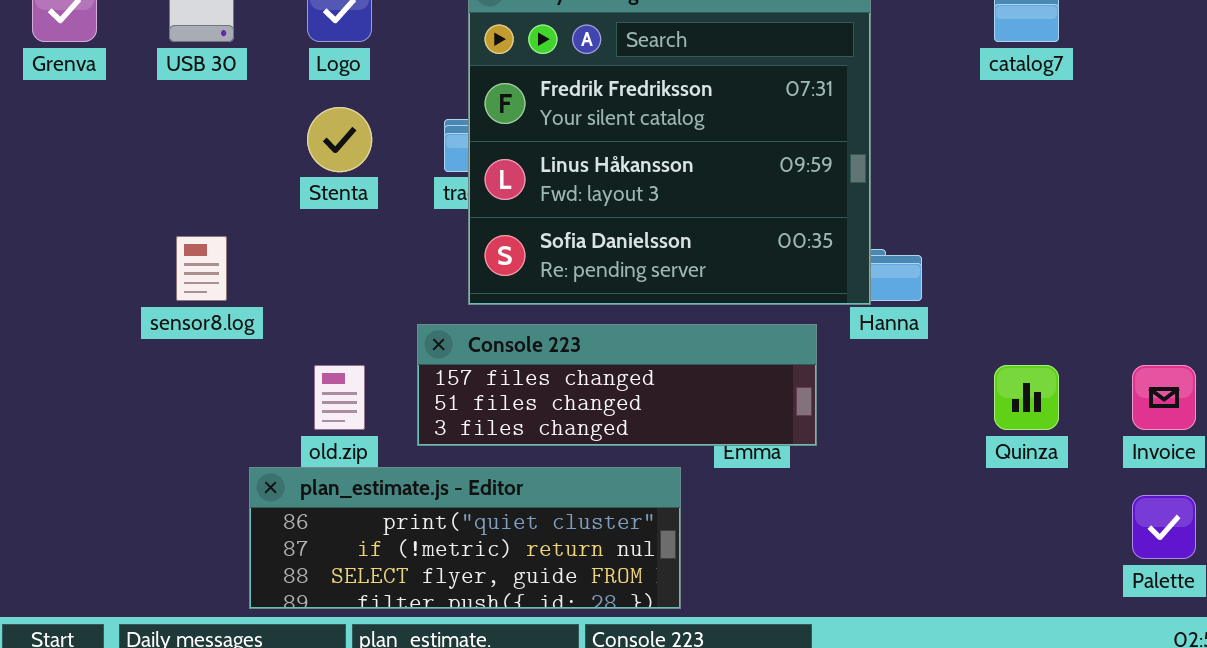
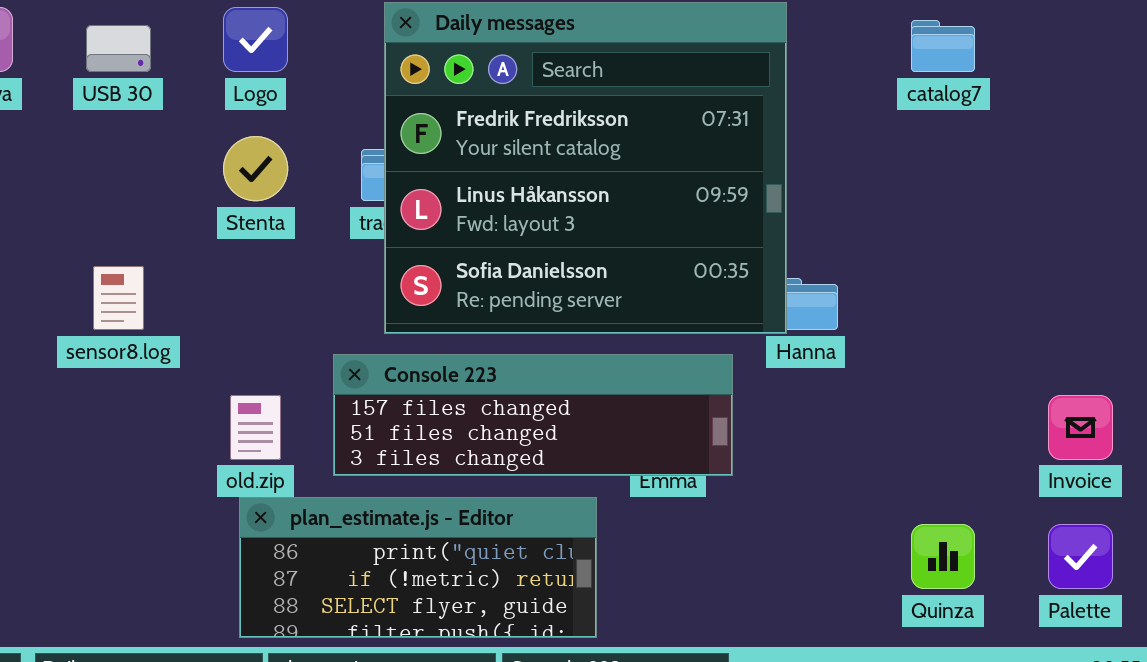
Quinza: [994,365,1059,430] -> [911,524,975,589], moved
plan_estimate.js - Editor: [249,467,681,609] -> [239,497,597,638], resized

